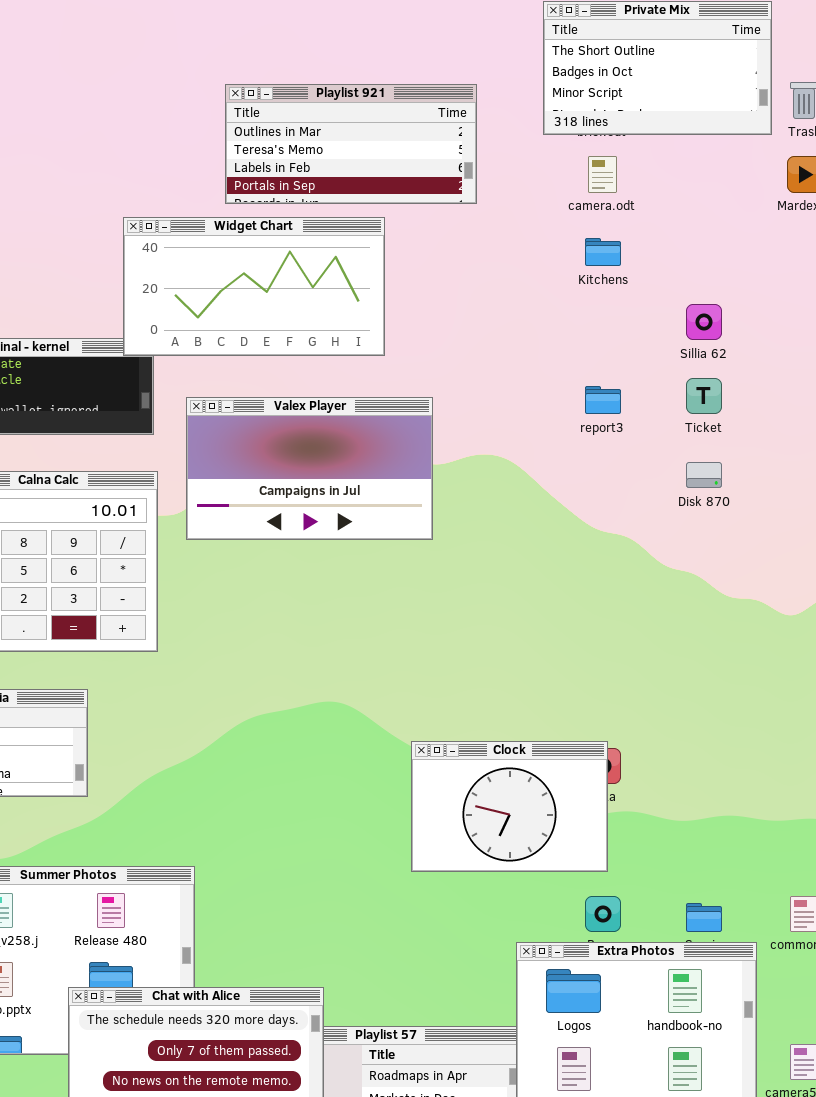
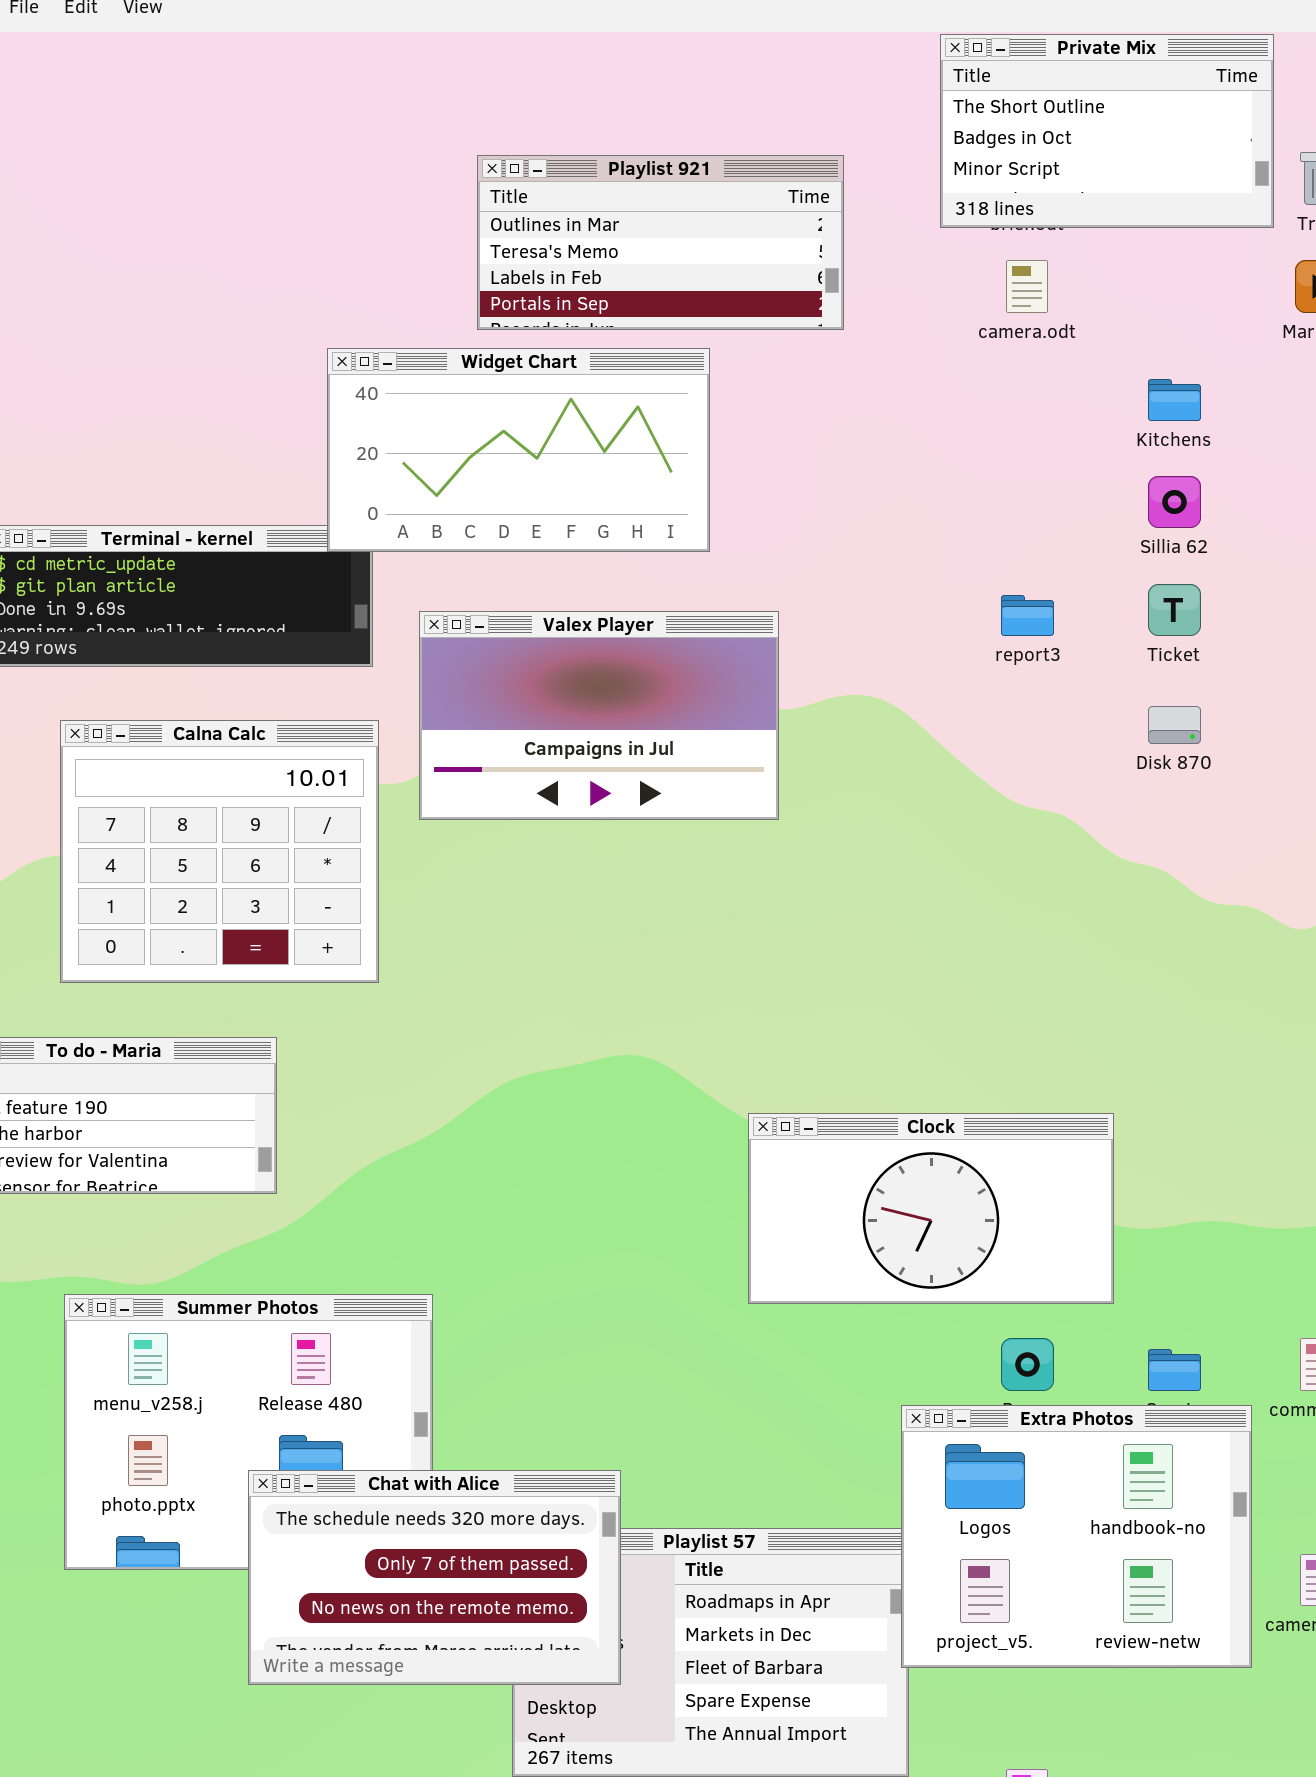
Kitchens: [585,238,621,266] -> [1148,379,1201,421], moved
Clock: [411,741,608,872] -> [748,1113,1114,1304], resized

